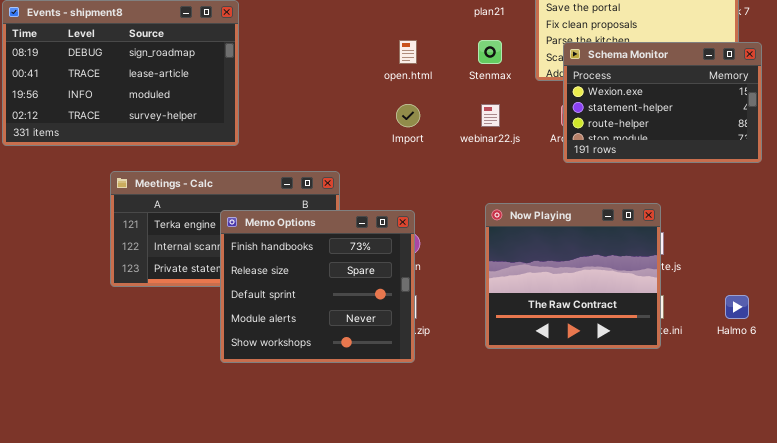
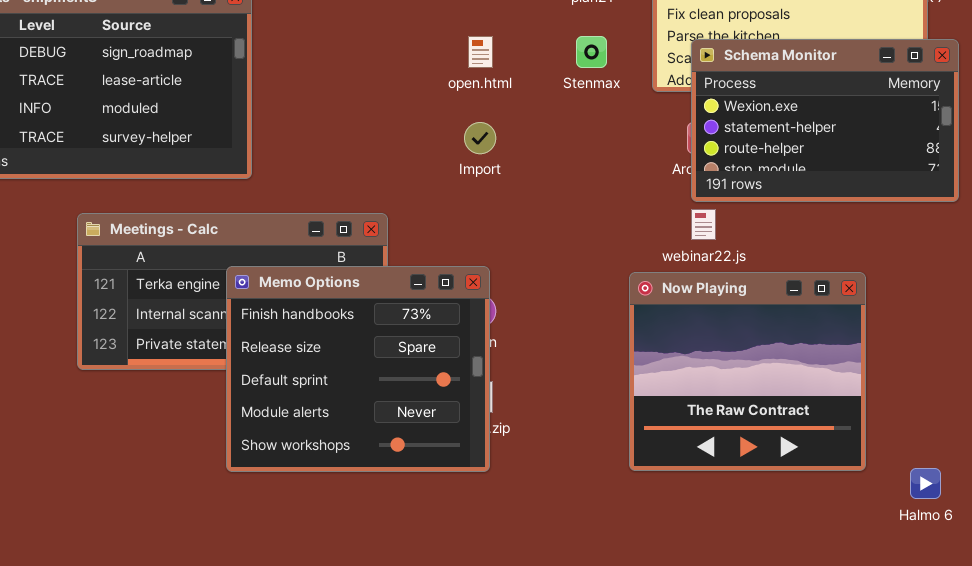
webinar22.js: [481,104,500,127] -> [691,209,716,240], moved
Now Playing: [485,203,661,349] -> [629,272,866,471], moved
Halmo 6: [725,295,749,319] -> [910,468,941,499], moved

